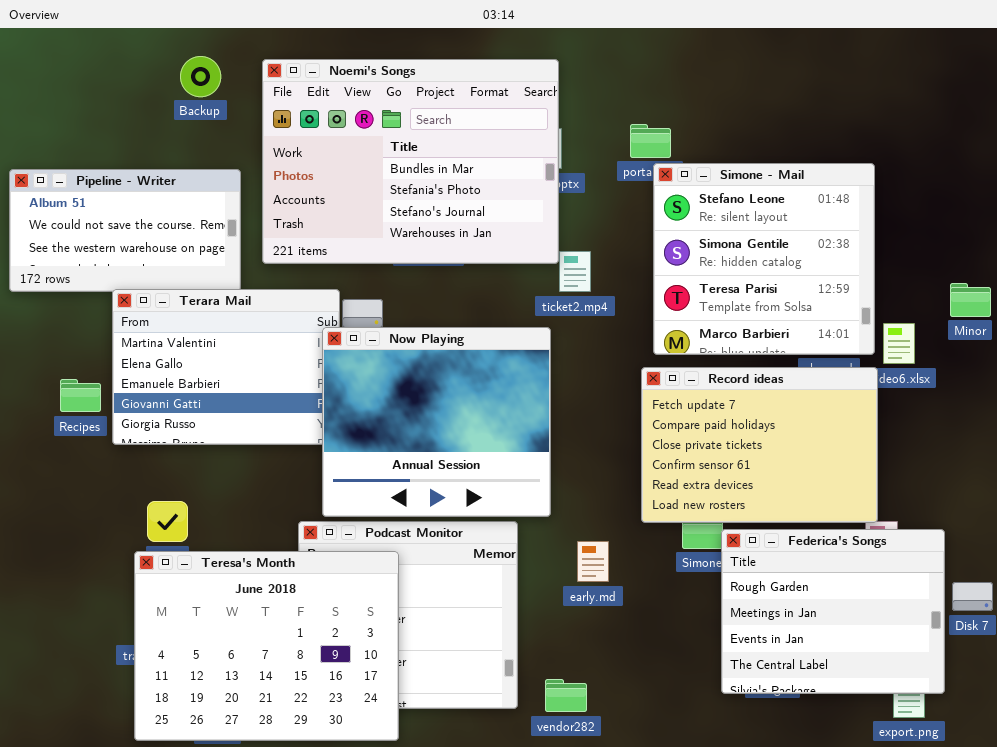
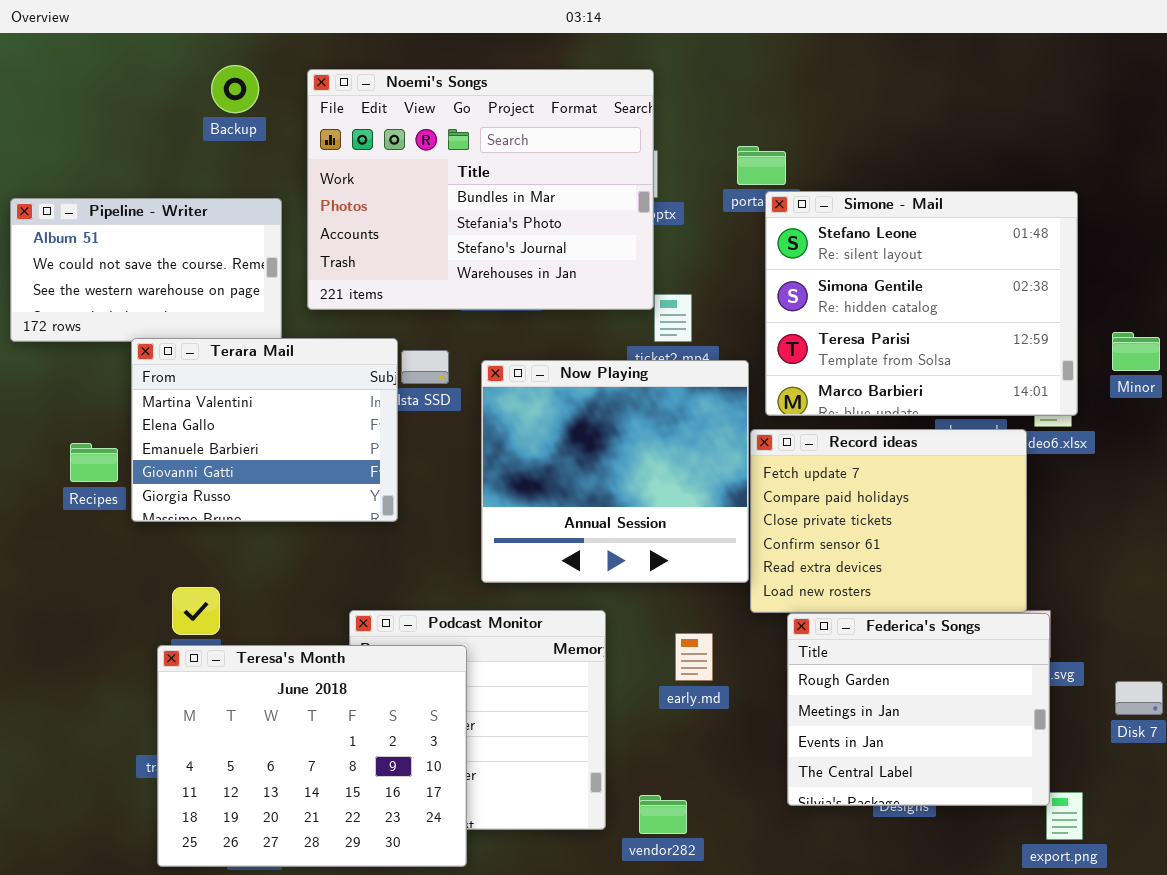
Simone - Mail: [653,163,875,355] -> [765,191,1078,416], resized
Now Playing: [322,327,551,517] -> [481,360,749,583], moved
Federica's Songs: [721,529,945,694] -> [787,613,1050,806], moved

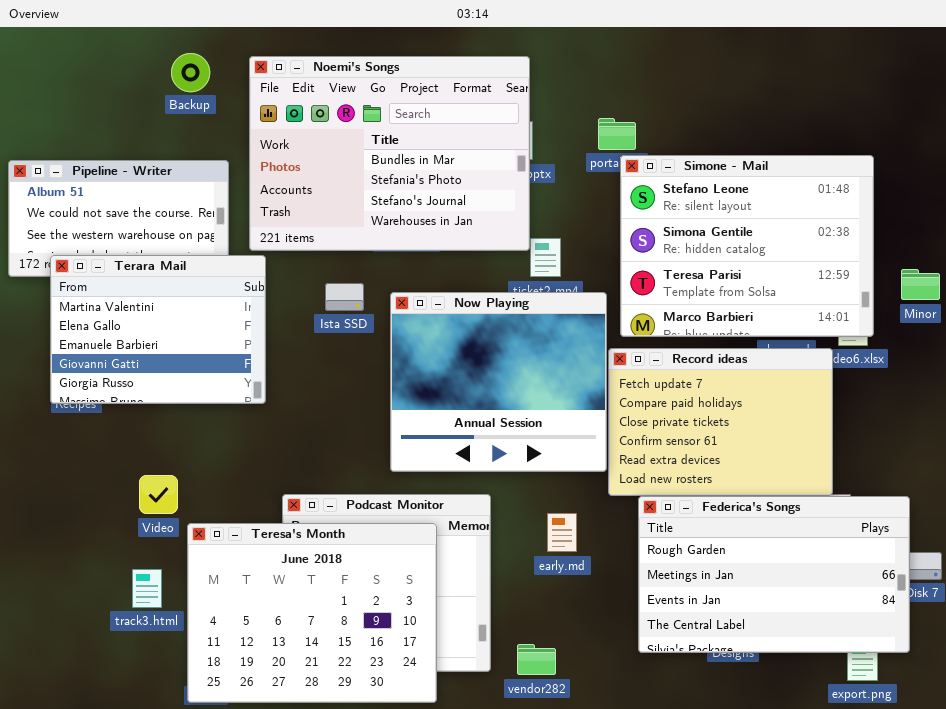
Terara Mail: [131,338,398,522] -> [50,255,266,404], moved
Federica's Songs: [787,613,1050,806] -> [638,496,910,653], resized
Teresa's Month: [157,645,467,867] -> [187,523,437,703], moved

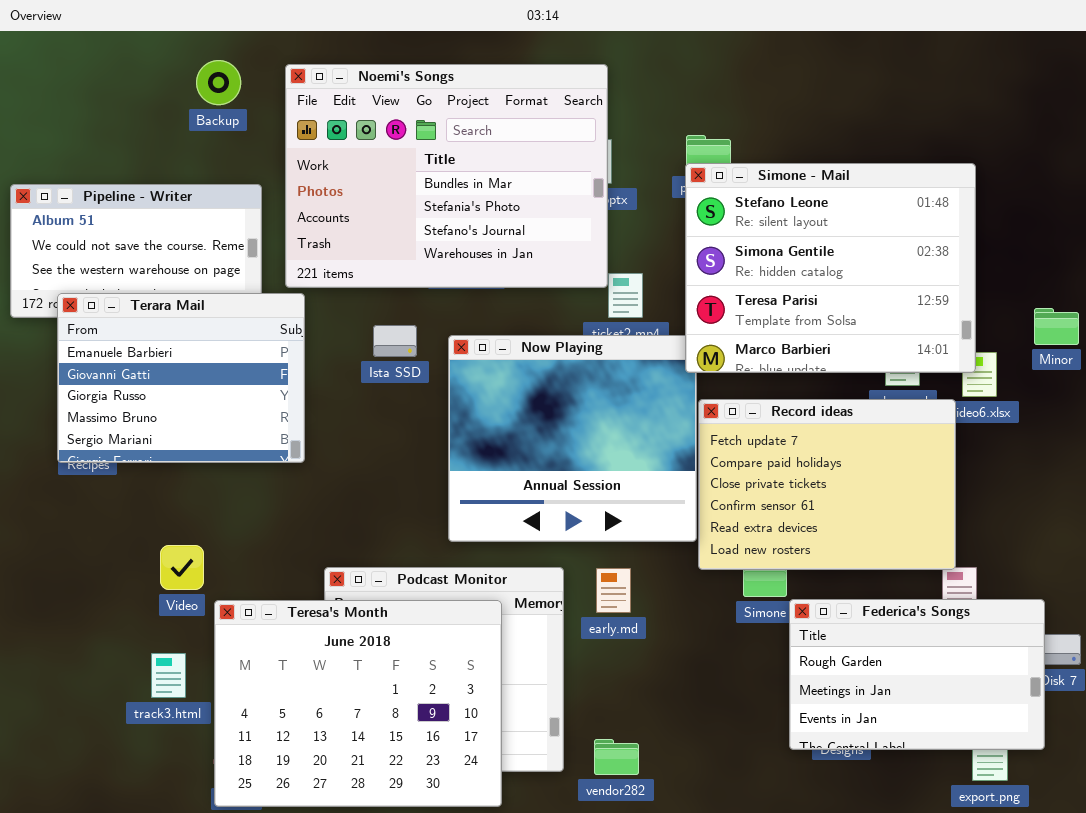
Simone - Mail: [620,155,874,337] -> [685,163,976,373], moved
Terara Mail: [50,255,266,404] -> [57,293,305,463], scrolled down 2 rows
Federica's Songs: [638,496,910,653] -> [789,599,1045,750], resized
early.md: [547,513,577,552] -> [596,568,631,613], moved

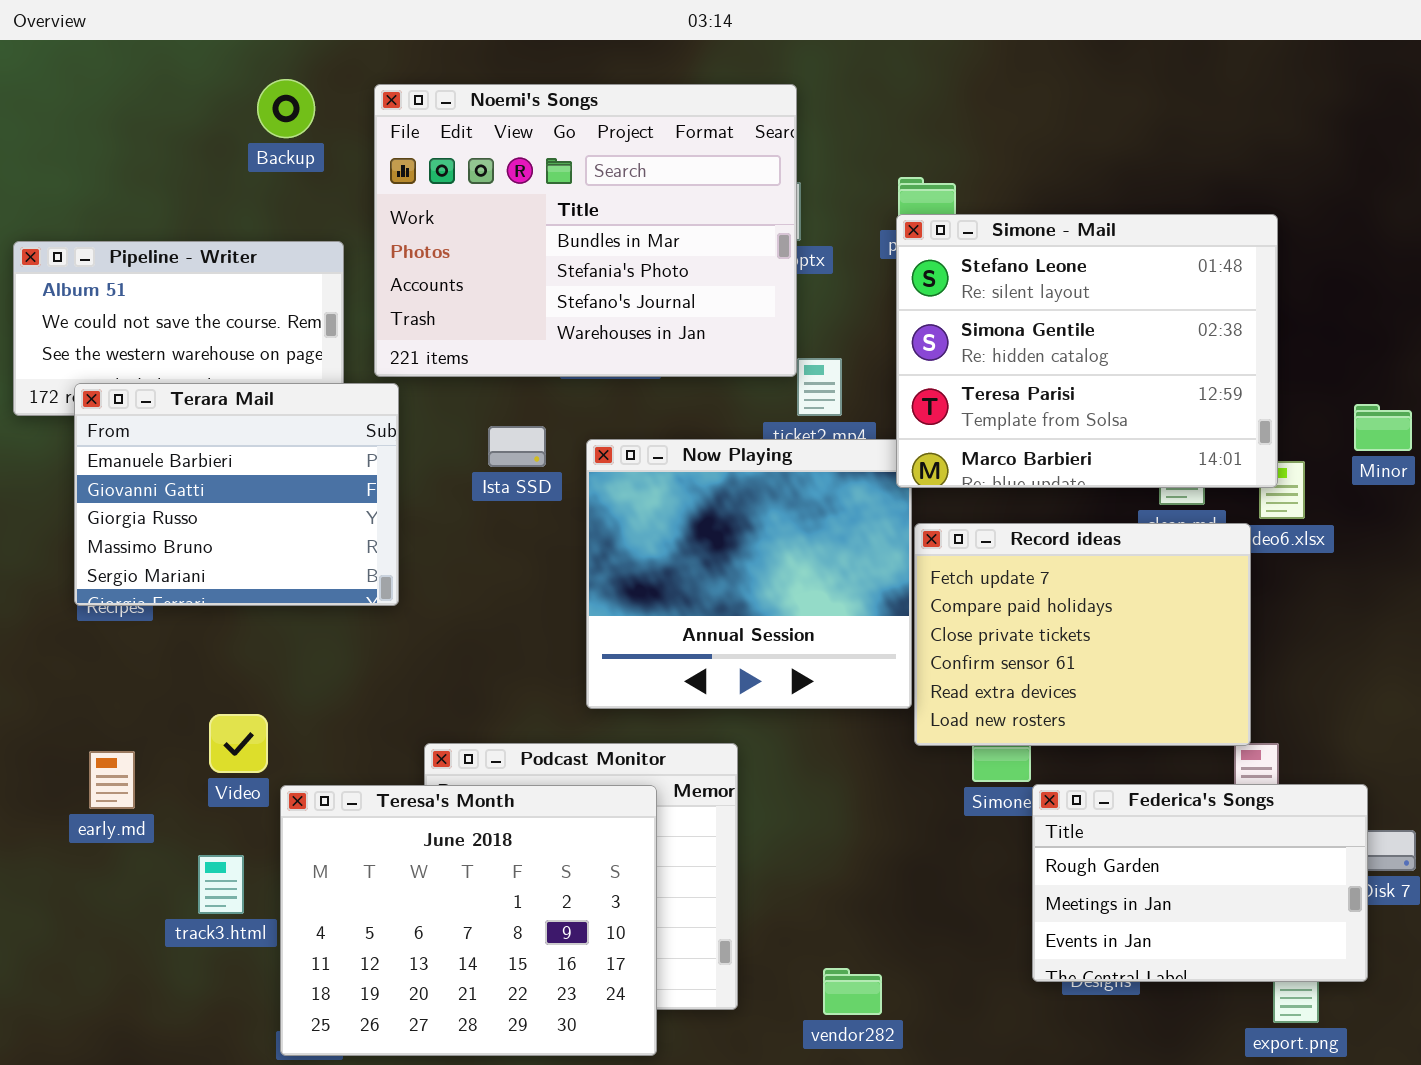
early.md: [596,568,631,613] -> [89,751,135,809], moved
vendor282: [594,739,639,775] -> [823,968,882,1015], moved

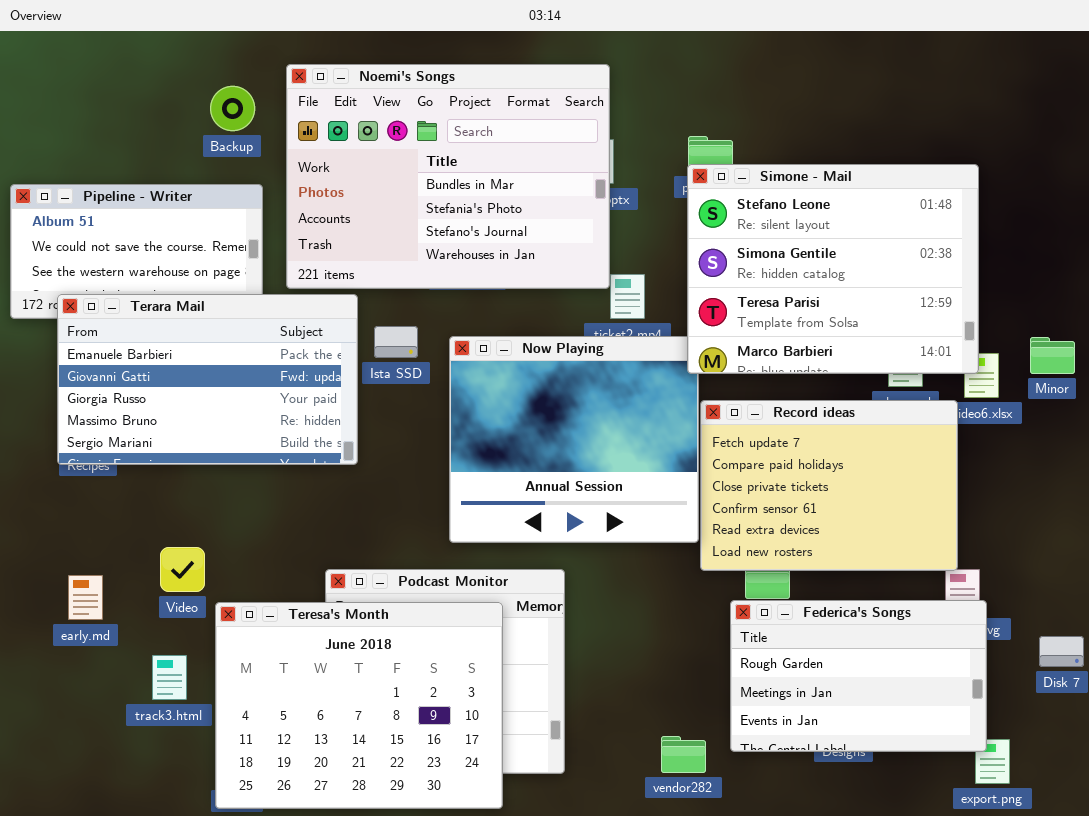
Backup: [257,79,315,138] -> [210,86,255,131], moved
Terara Mail: [74,383,399,606] -> [57,294,358,465], resized
Minor: [1354,404,1412,451] -> [1030,337,1075,374], moved
Federica's Songs: [1032,784,1368,982] -> [730,600,987,752], moved
vendor282: [823,968,882,1015] -> [661,736,706,773], moved

